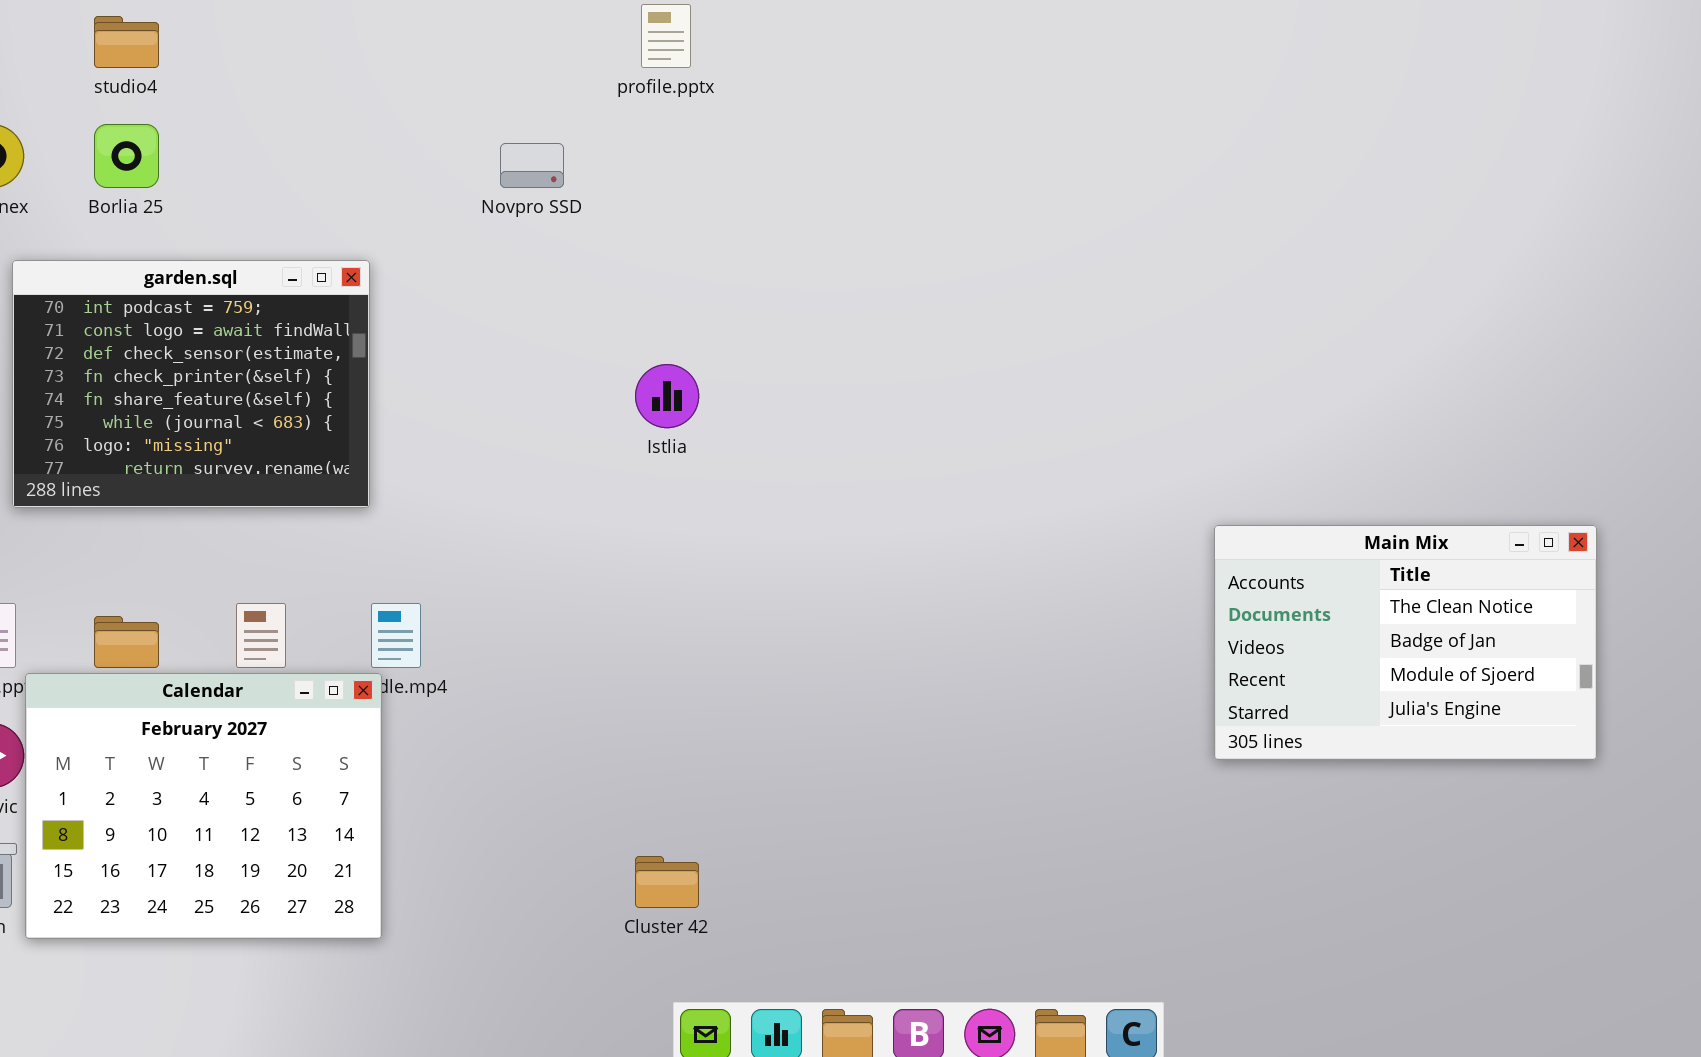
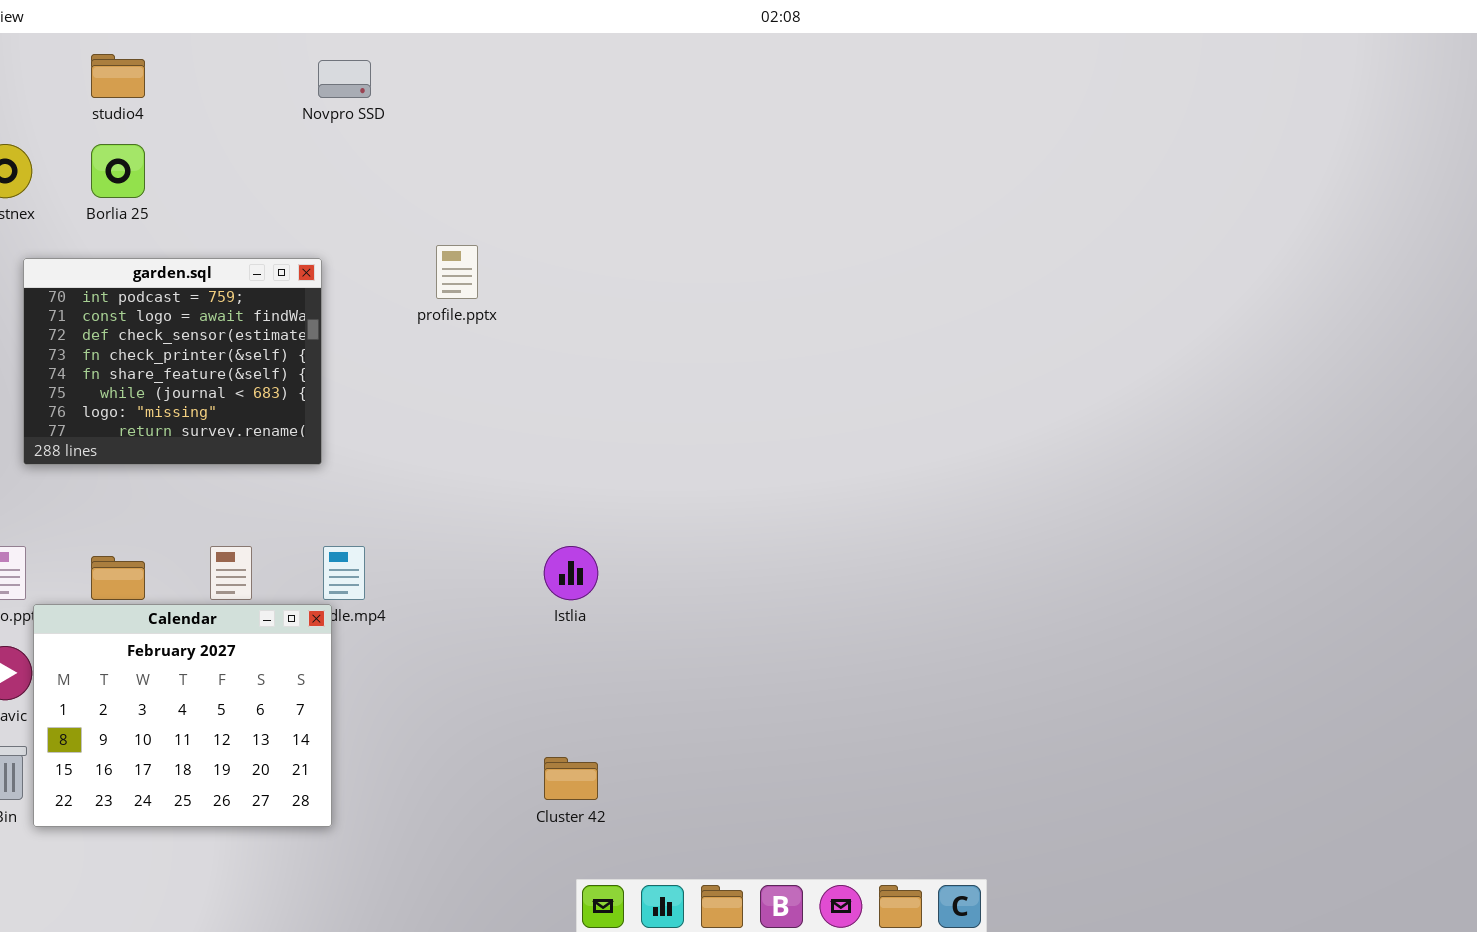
profile.pptx: [641,4,691,68] -> [436,245,478,299], moved
Novpro SSD: [500,143,564,188] -> [318,60,371,98], moved
Istlia: [635,364,699,428] -> [544,546,598,600], moved
Main Mix: [1214,525,1597,760] -> none, closed

